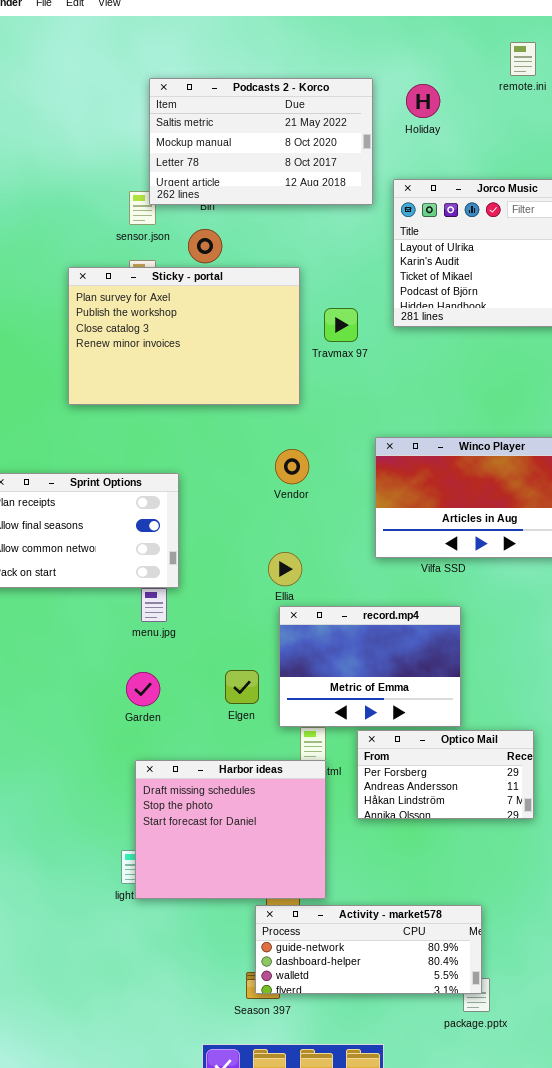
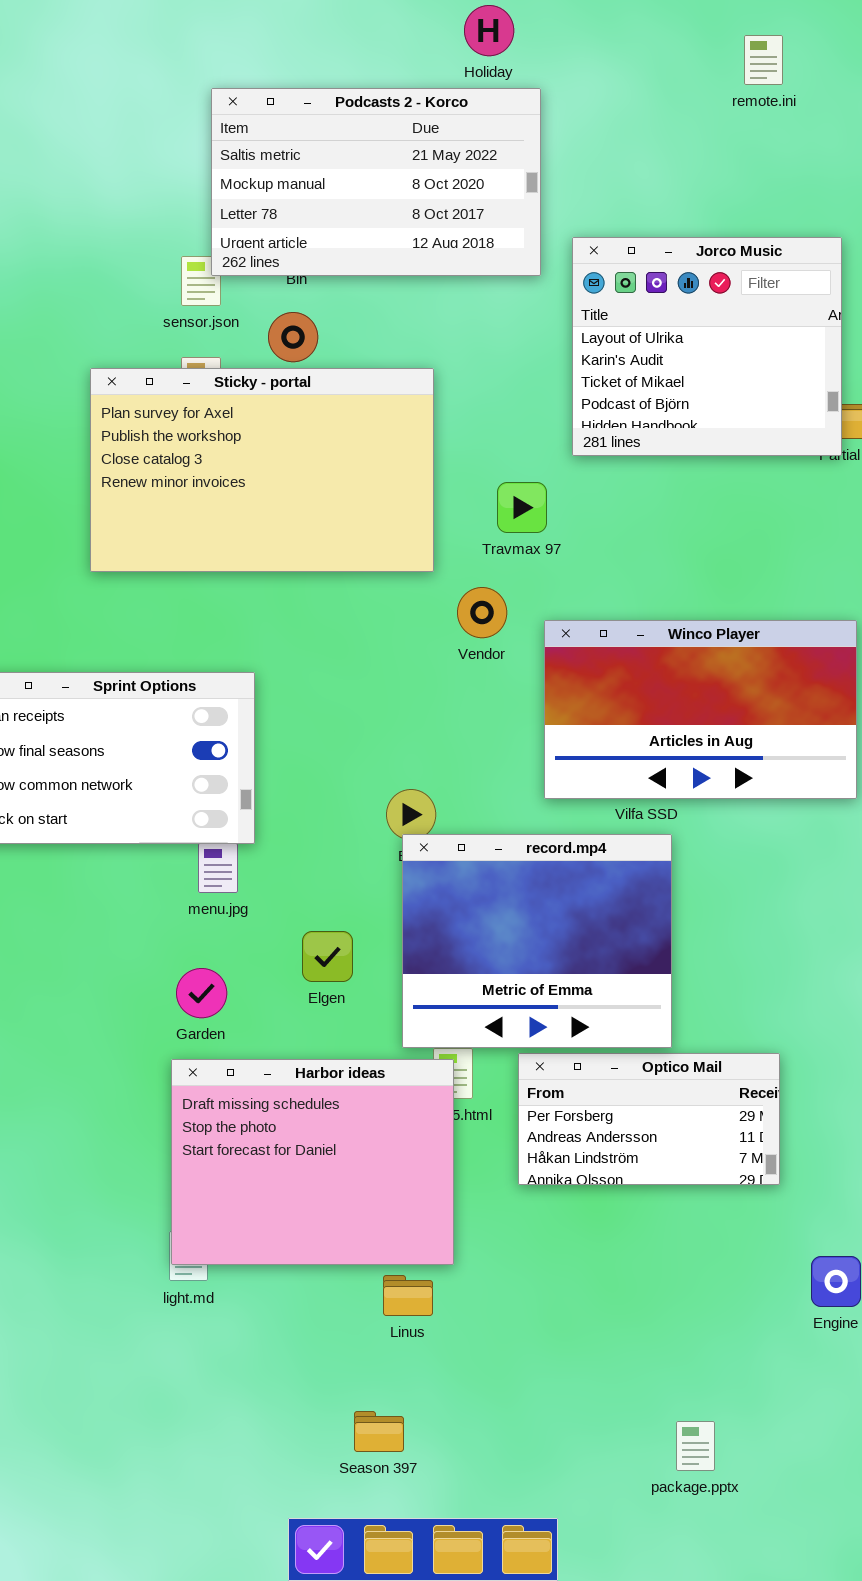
Holiday: [406,84,440,118] -> [464,5,514,56], moved
Travmax 97: [324,308,358,342] -> [497,482,547,533], moved
Vendor: [275,449,309,484] -> [457,587,507,638], moved
record.mp4: [279,606,461,727] -> [402,834,672,1048], resized
Elgen: [225,670,259,704] -> [302,931,353,982], moved
Harbor ideas: [135,760,326,899] -> [171,1059,454,1265], moved
Activity - market578: [255,905,482,994] -> none, closed

